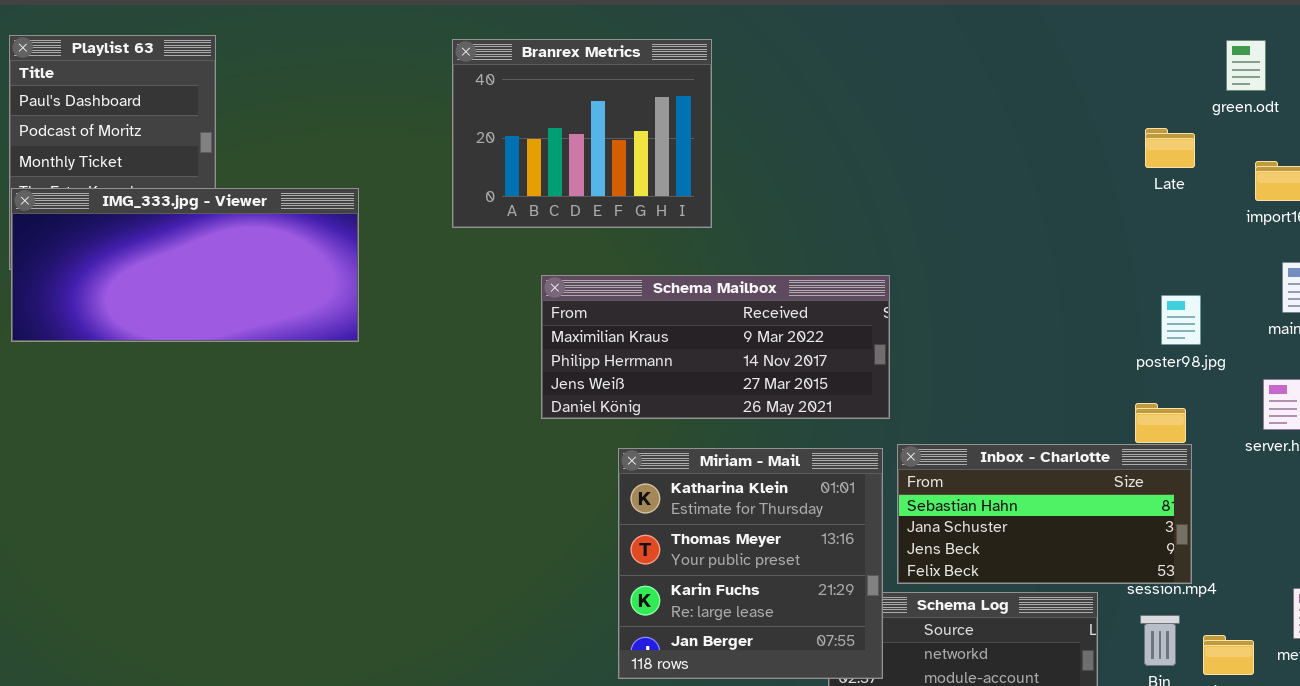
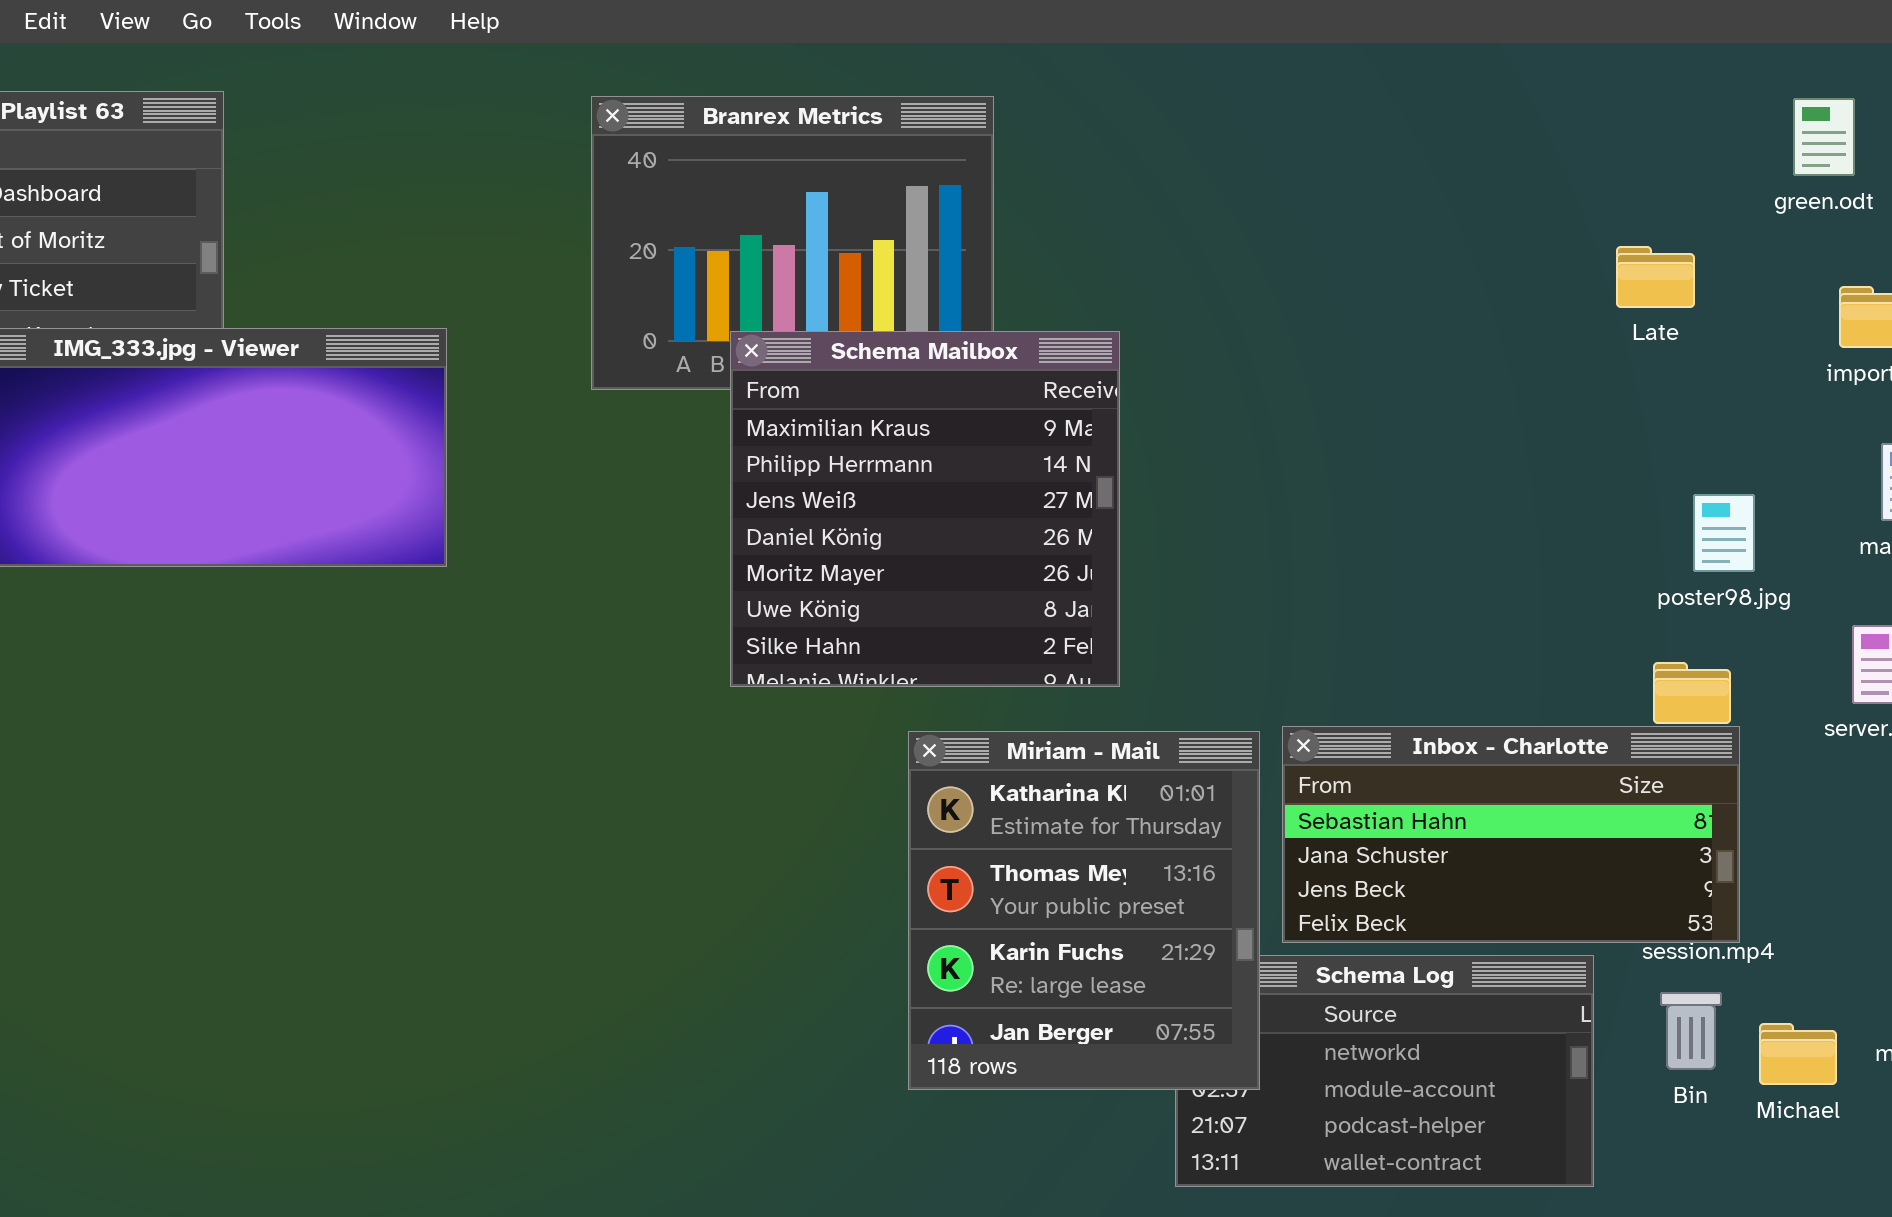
Late: [1145,128,1195,168] -> [1616,246,1695,308], moved
Schema Mailbox: [541,275,890,419] -> [730,331,1120,687], resized
Miriam - Mail: [618,448,883,679] -> [908,731,1260,1090], resized

